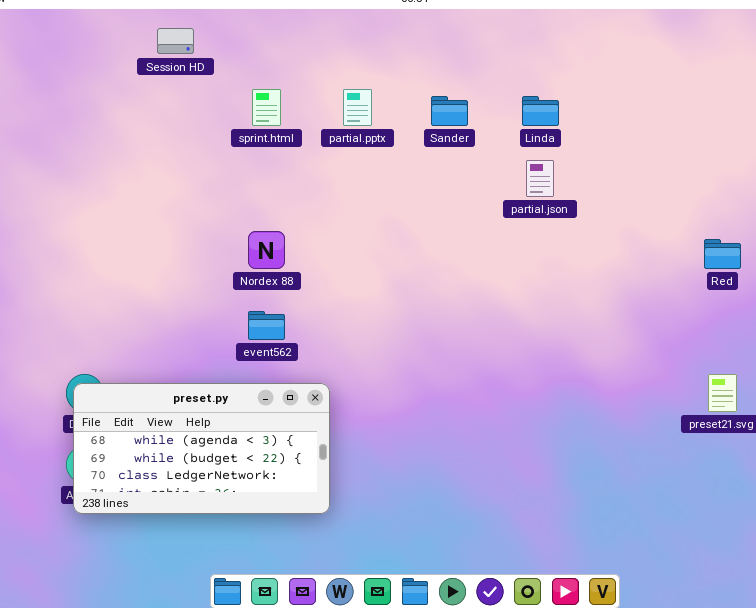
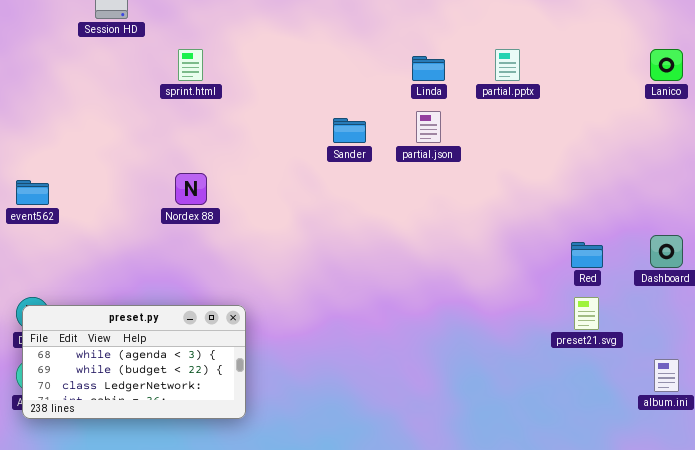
partial.pptx: [343,89,372,126] -> [495,49,520,81], moved
Sander: [431,96,468,126] -> [333,118,366,143], moved
Red: [704,239,741,269] -> [571,242,603,268], moved
event562: [248,311,285,340] -> [16,180,49,205], moved

